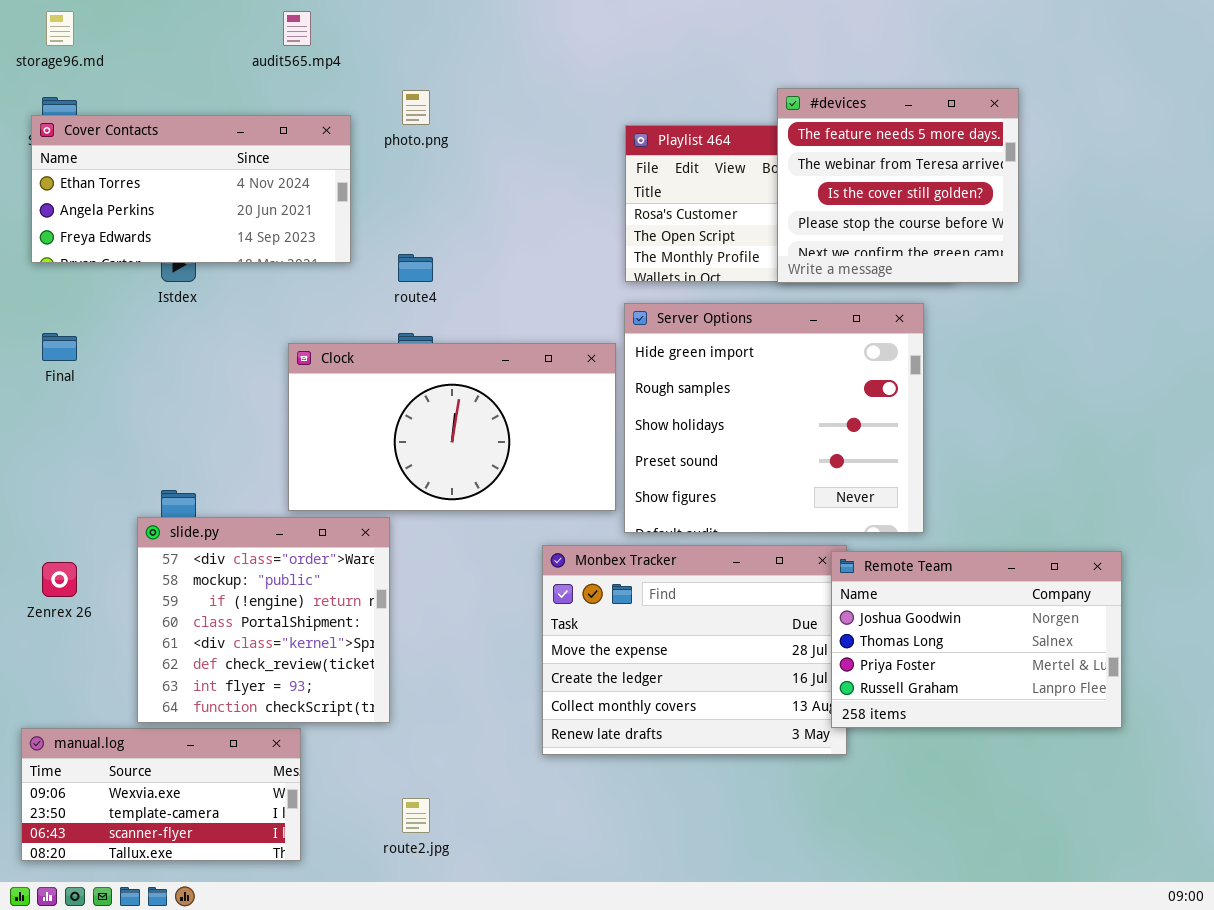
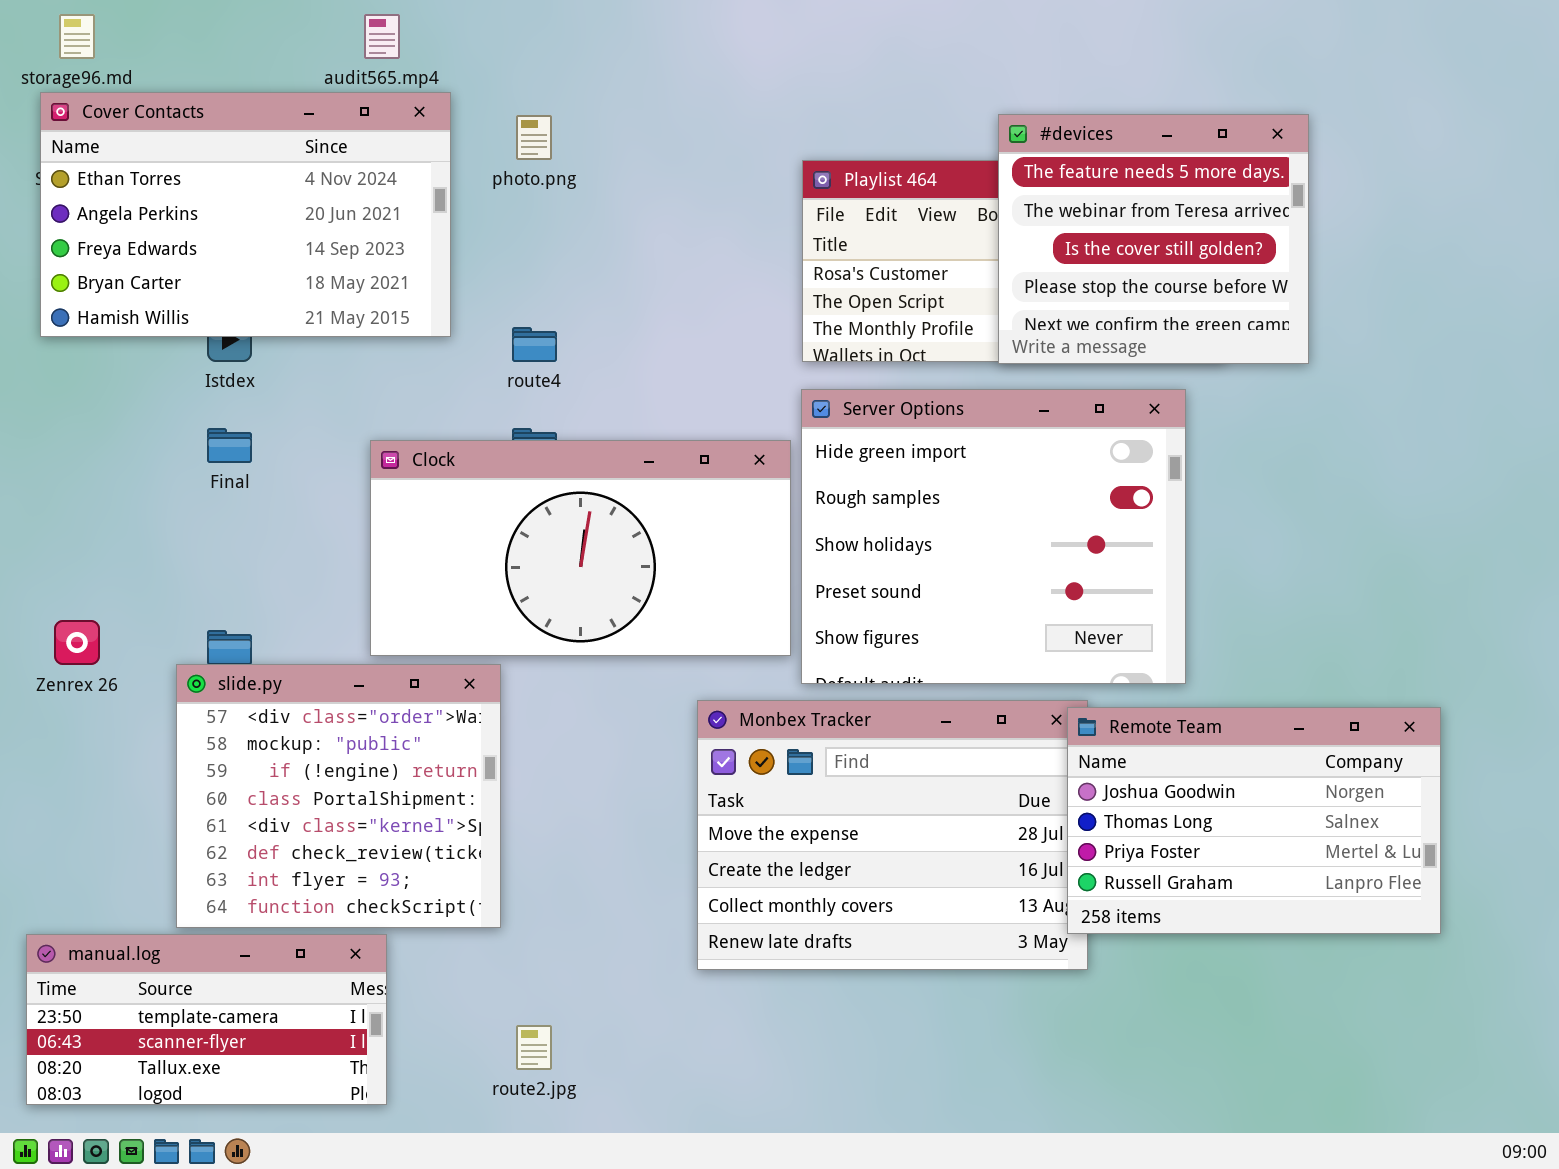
Cover Contacts: [31,115,351,263] -> [40,92,451,337], resized
Final: [42,333,77,361] -> [207,428,252,463], moved
Zenrex 26: [42,562,77,597] -> [54,620,100,665], moved
manual.log: [21,728,301,861] -> [26,934,387,1105], scrolled down 1 row

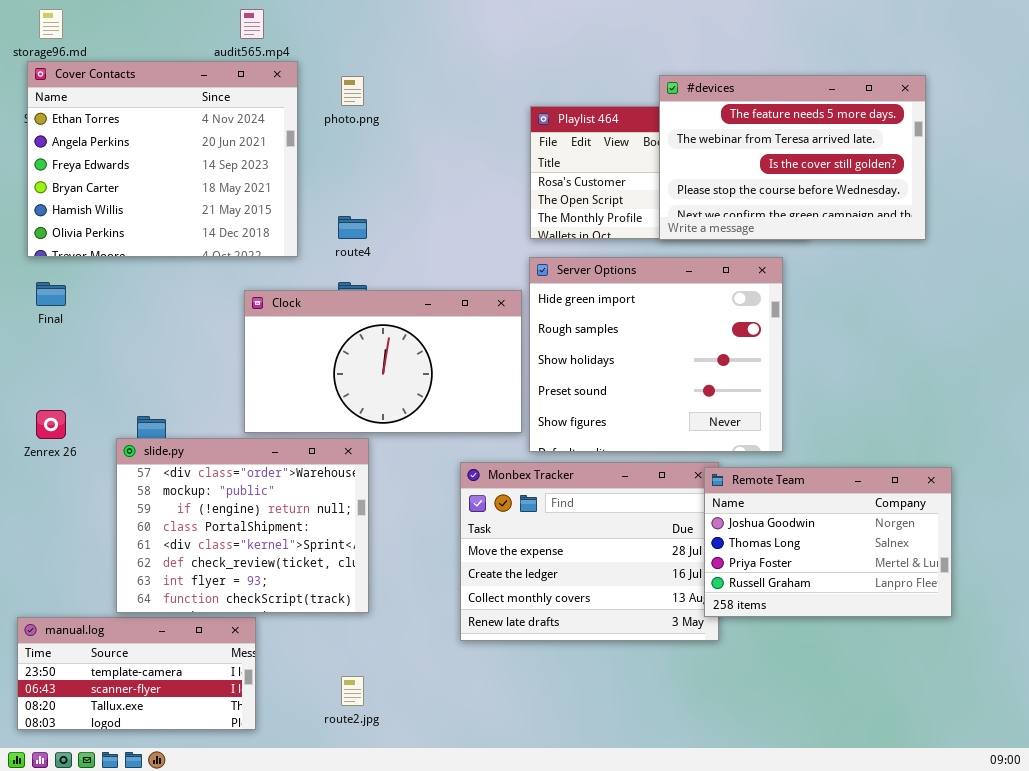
Cover Contacts: [40,92,451,337] -> [27,61,298,257], resized
#devices: [998,114,1309,364] -> [659,75,926,240], resized
Final: [207,428,252,463] -> [36,282,66,306], moved
slide.py: [176,664,501,928] -> [116,438,369,613], resized

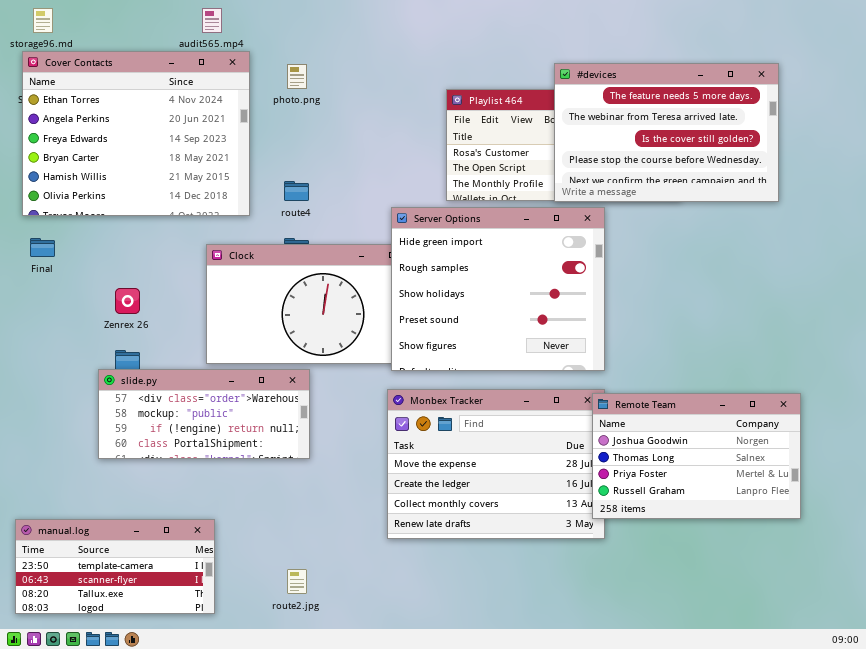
Server Options: [529,257,783,452] -> [391,207,605,371], moved
Zenrex 26: [36,410,66,439] -> [115,288,140,314], moved
slide.py: [116,438,369,613] -> [98,369,310,459], resized

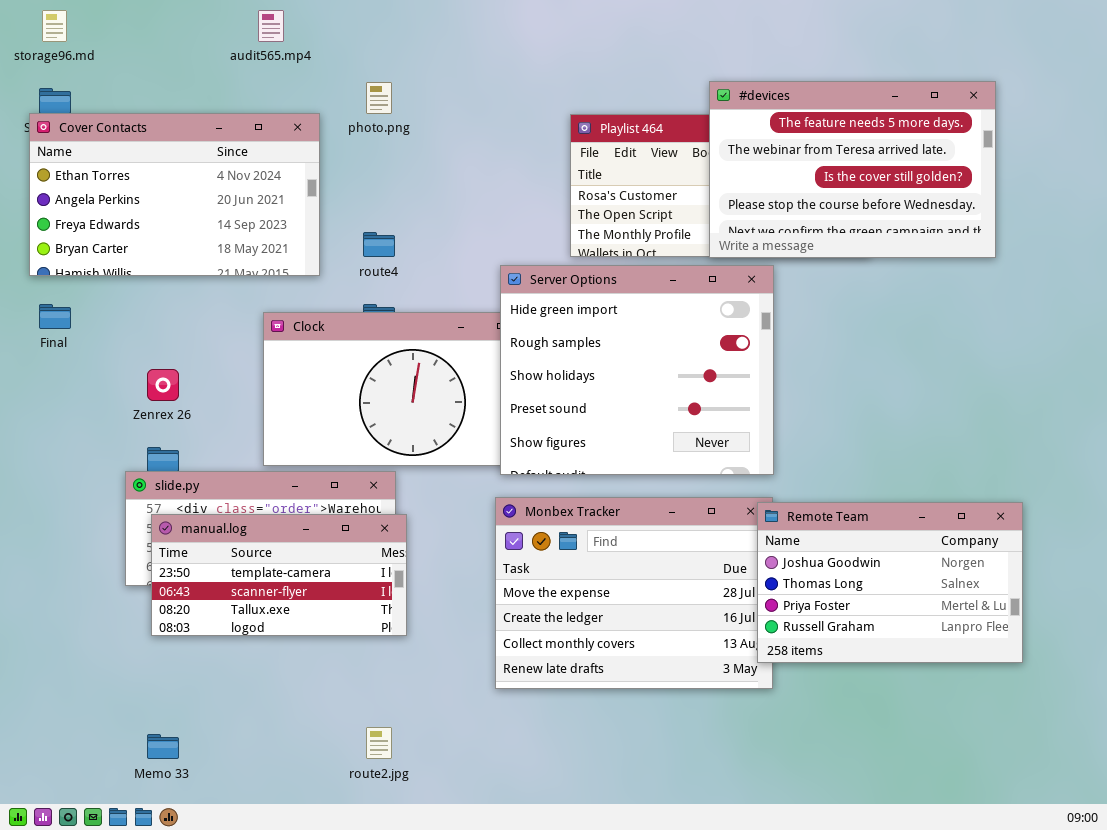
Cover Contacts: [22,51,250,216] -> [29,113,320,276], resized
manual.log: [15,519,215,614] -> [151,514,407,636], moved

